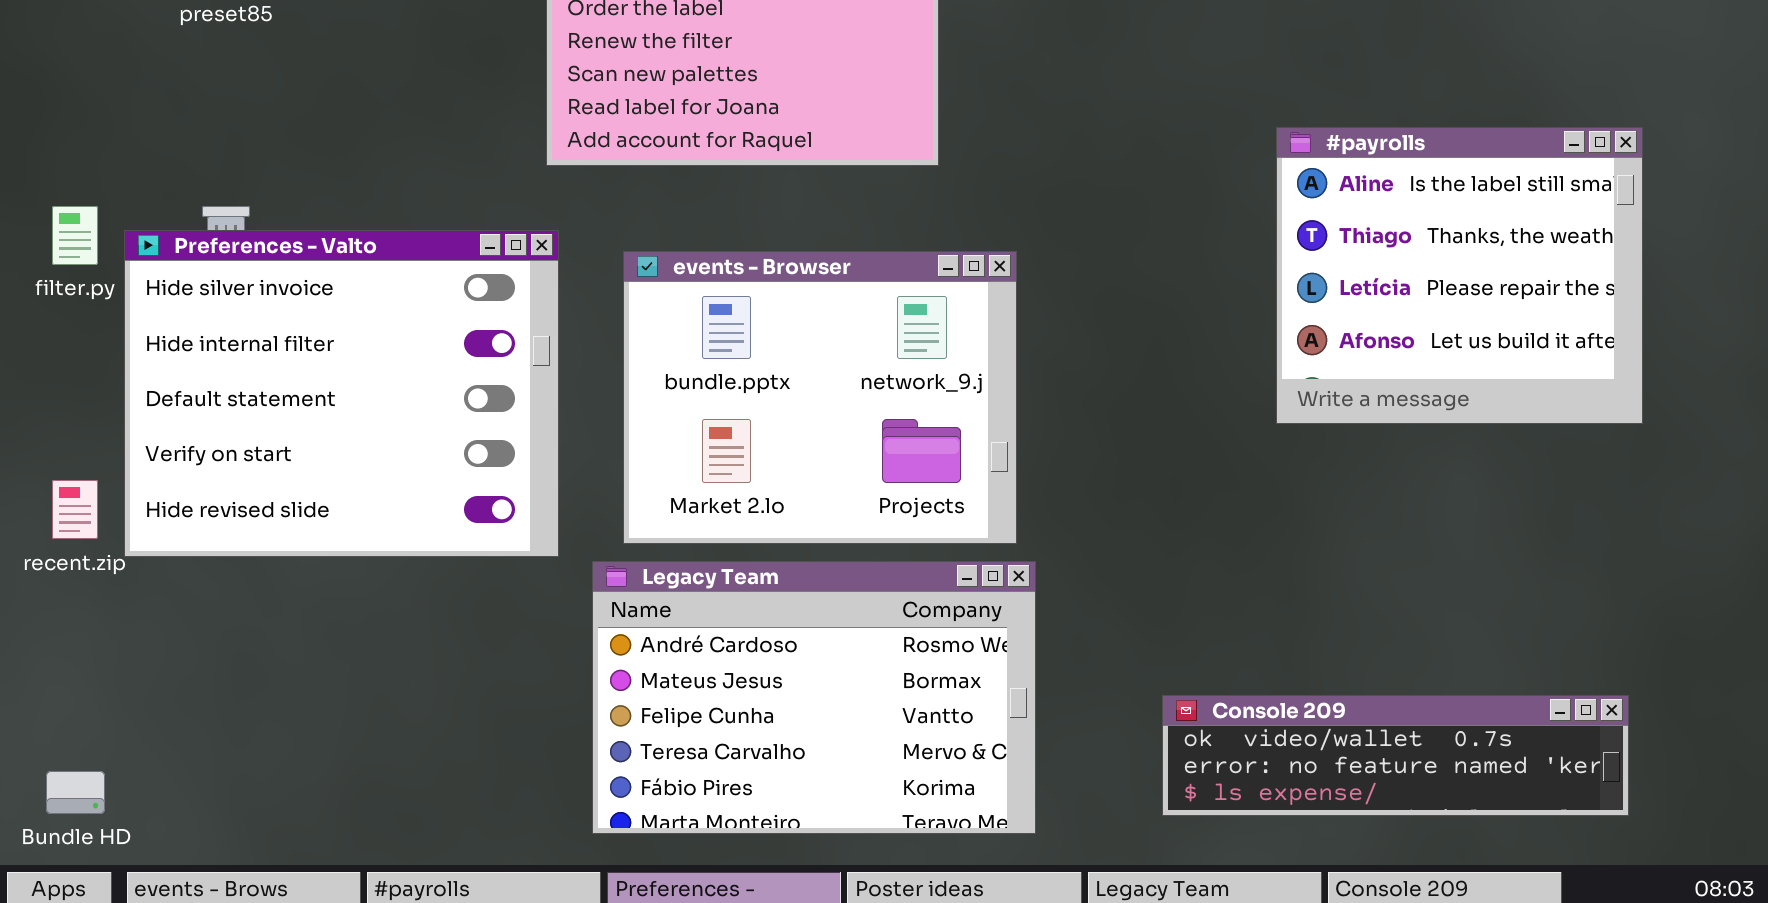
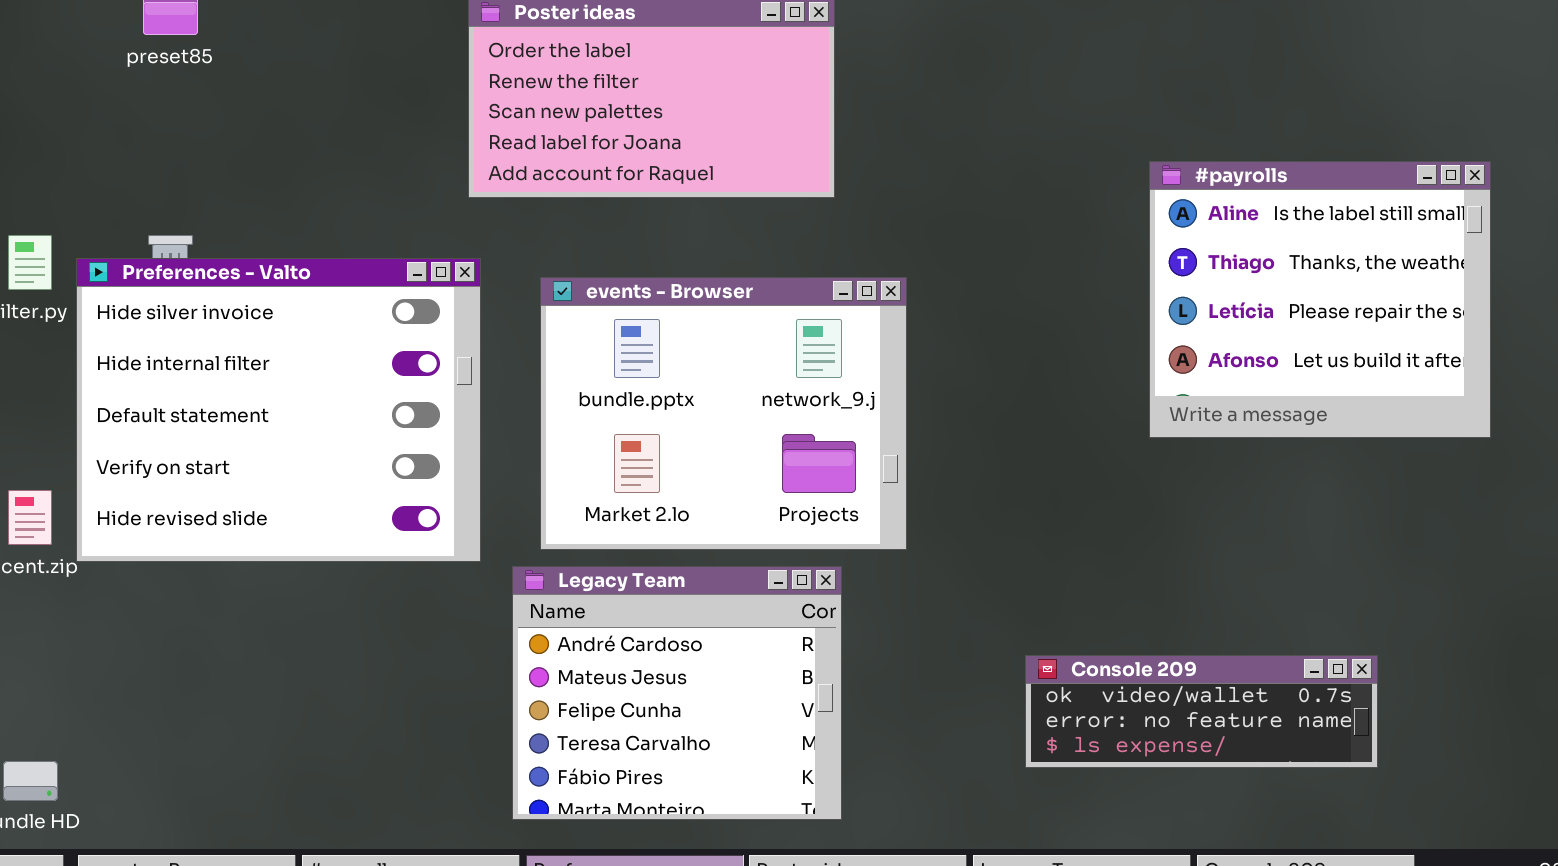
Legacy Team: [592,561,1036,834] -> [512,566,842,820], resized
Console 209: [1162,695,1629,816] -> [1025,655,1378,768], moved, resized

